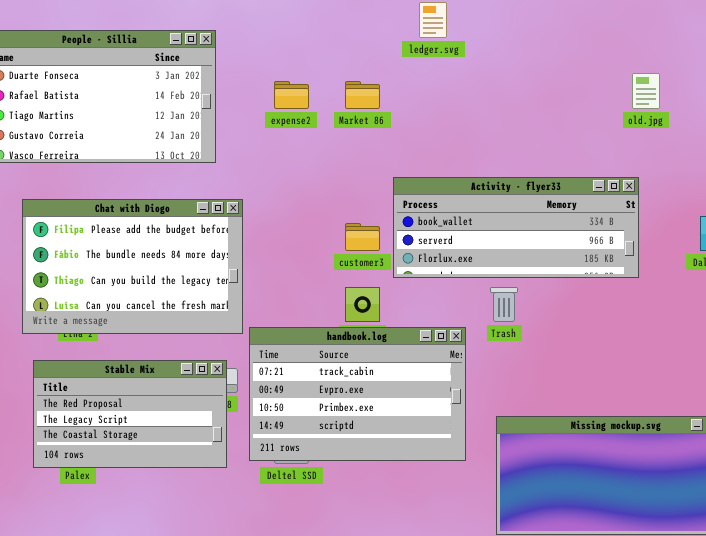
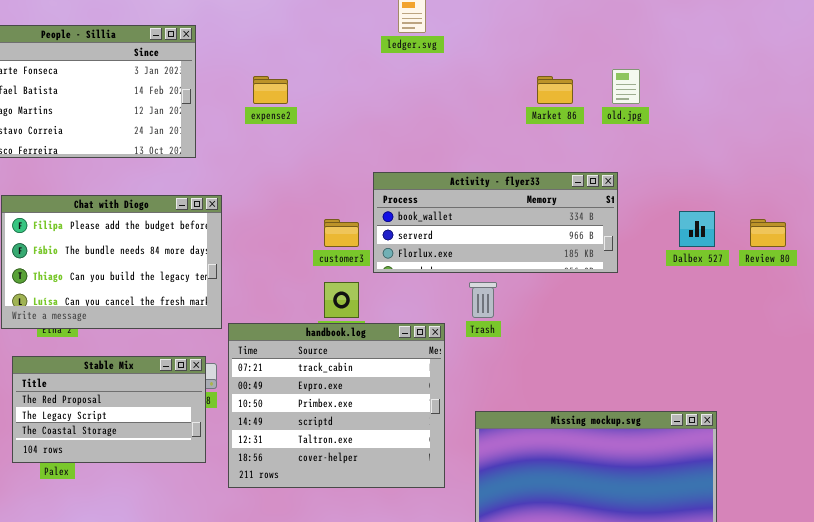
Market 86: [345,81,380,109] -> [537,76,573,104], moved
handbook.log: [249,327,466,461] -> [228,323,445,488], resized

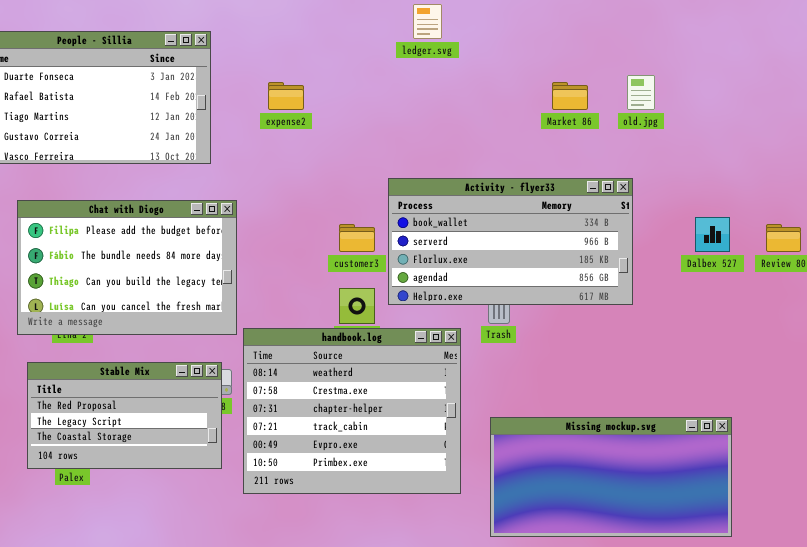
Activity - flyer33: [373,172,618,273] -> [388,178,633,305], resized
handbook.log: [228,323,445,488] -> [243,328,461,494], scrolled up 3 rows

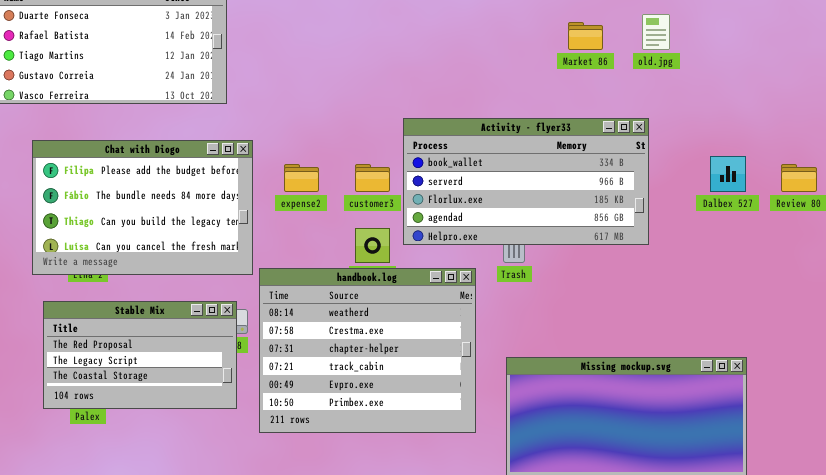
expense2: [268,82,304,110] -> [284,164,319,192], moved

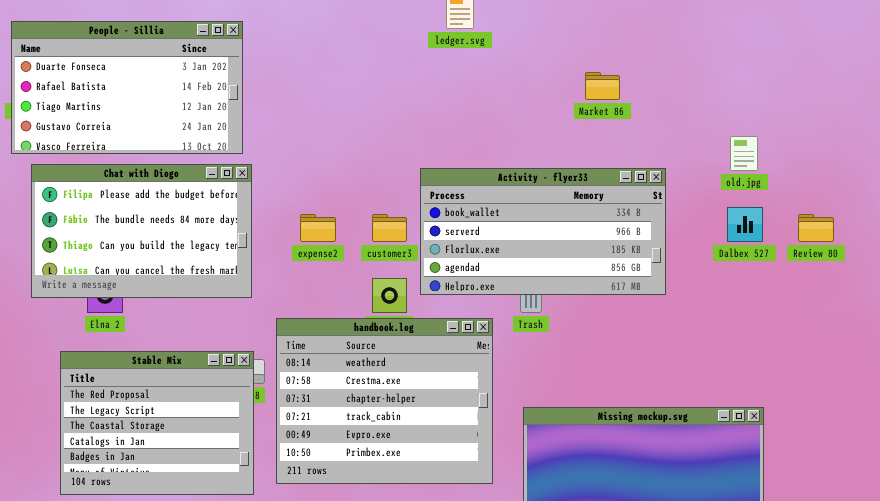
old.jpg: [642,14,670,50] -> [730,136,758,171], moved
Chat with Diogo: [32,140,253,275] -> [31,164,252,298], moved
Stable Mix: [43,301,237,409] -> [60,351,254,495], resized

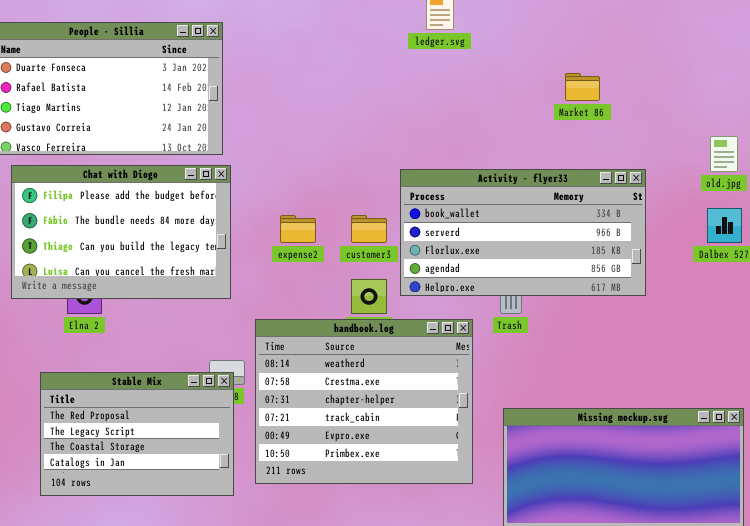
Stable Mix: [60,351,254,495] -> [40,372,234,496], resized

